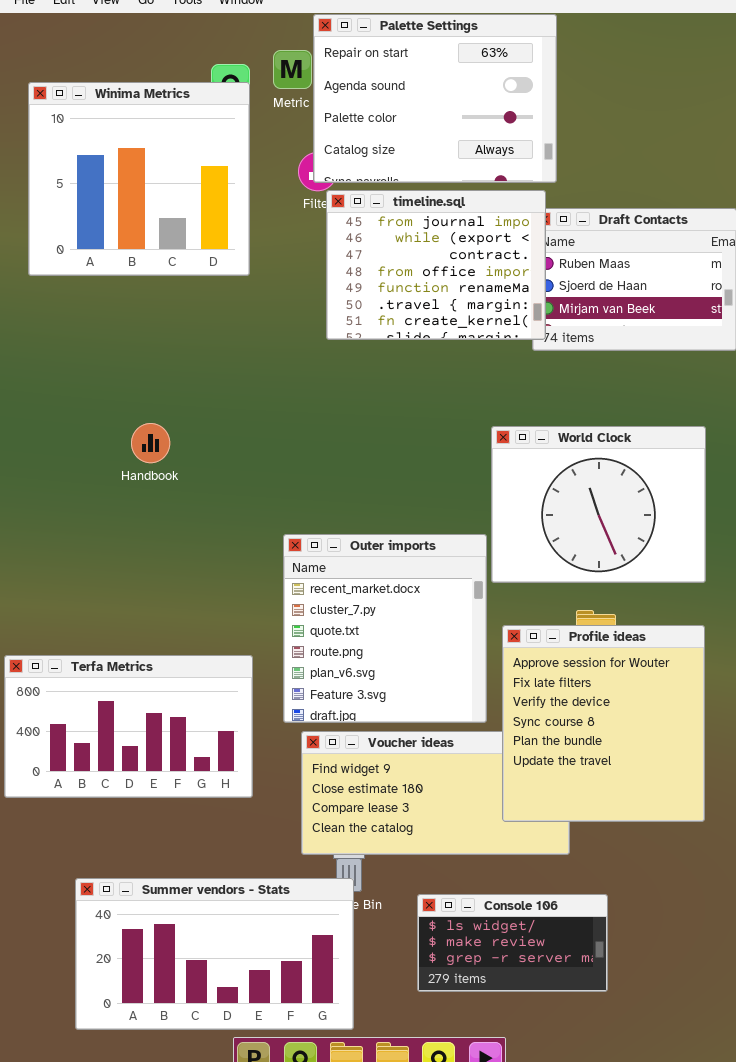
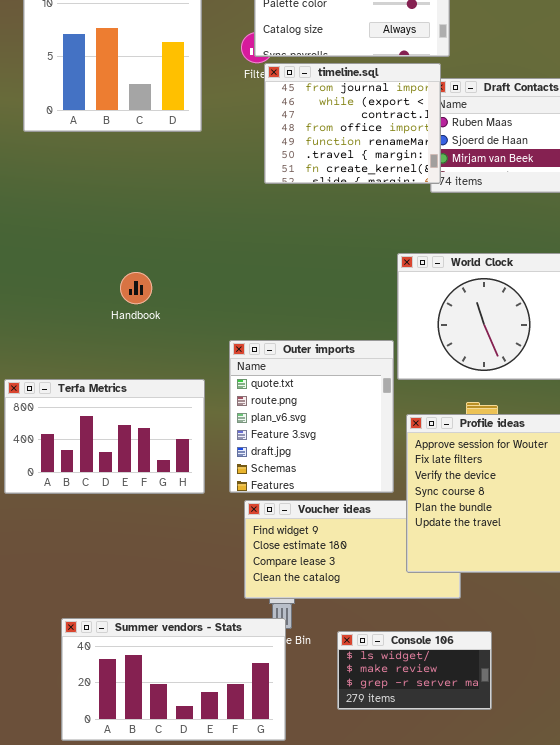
Handbook: [131,423,170,463] -> [120,272,152,304], moved
Outer imports: [283,534,487,723] -> [229,340,394,493], scrolled down 2 rows
Terfa Metrics: [4,655,253,798] -> [4,379,205,494], moved

